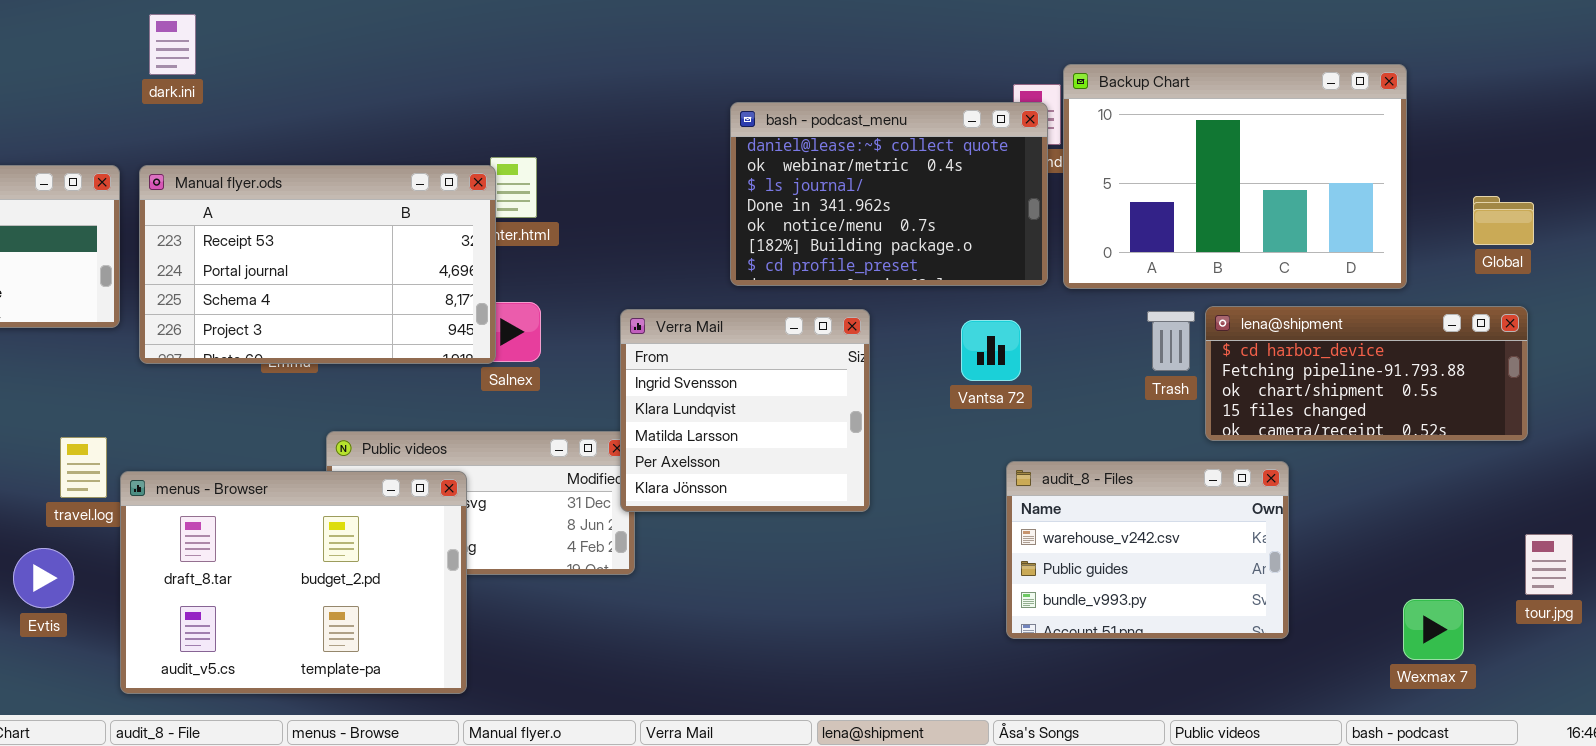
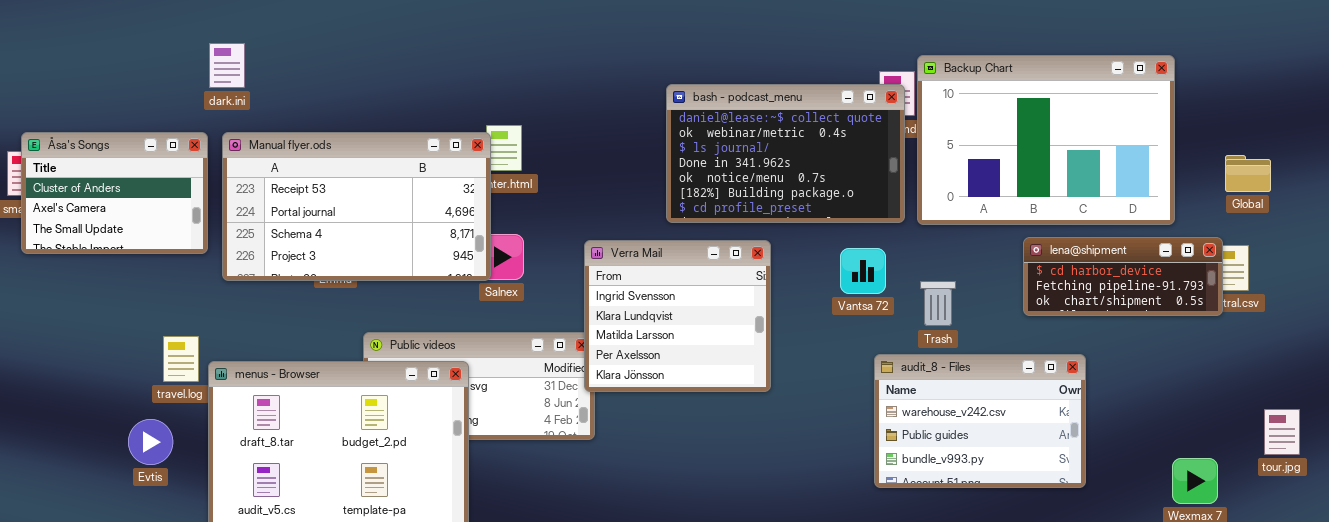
dark.ini: [149,14,196,75] -> [209,43,245,88], moved
lena@shipment: [1205,306,1528,441] -> [1023,237,1223,316], resized
Trash: [1147,311,1195,371] -> [920,281,956,326], moved

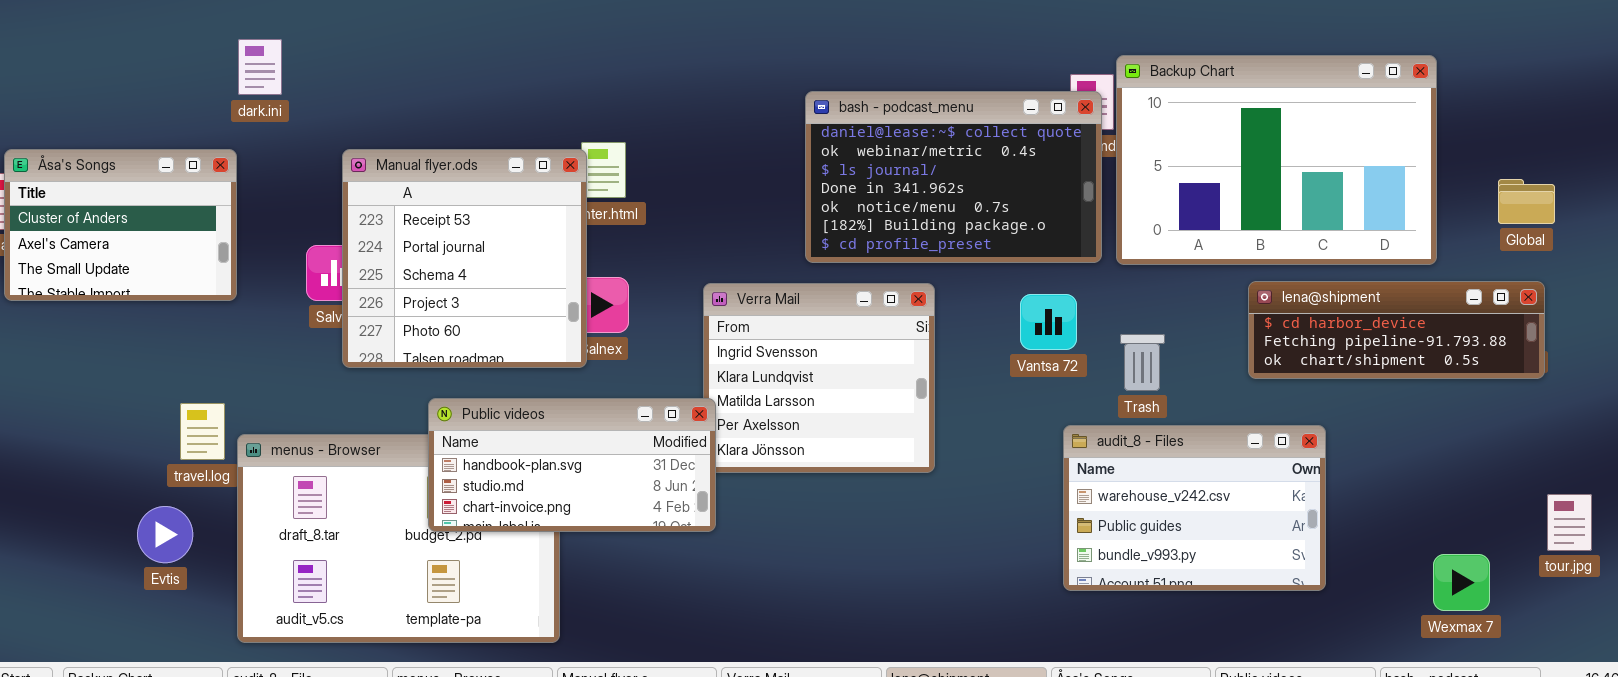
Manual flyer.ods: [222,132,491,281] -> [342,149,587,368], resized
lena@shipment: [1023,237,1223,316] -> [1248,281,1545,379], resized
Public videos: [363,332,595,440] -> [428,398,716,532], raised

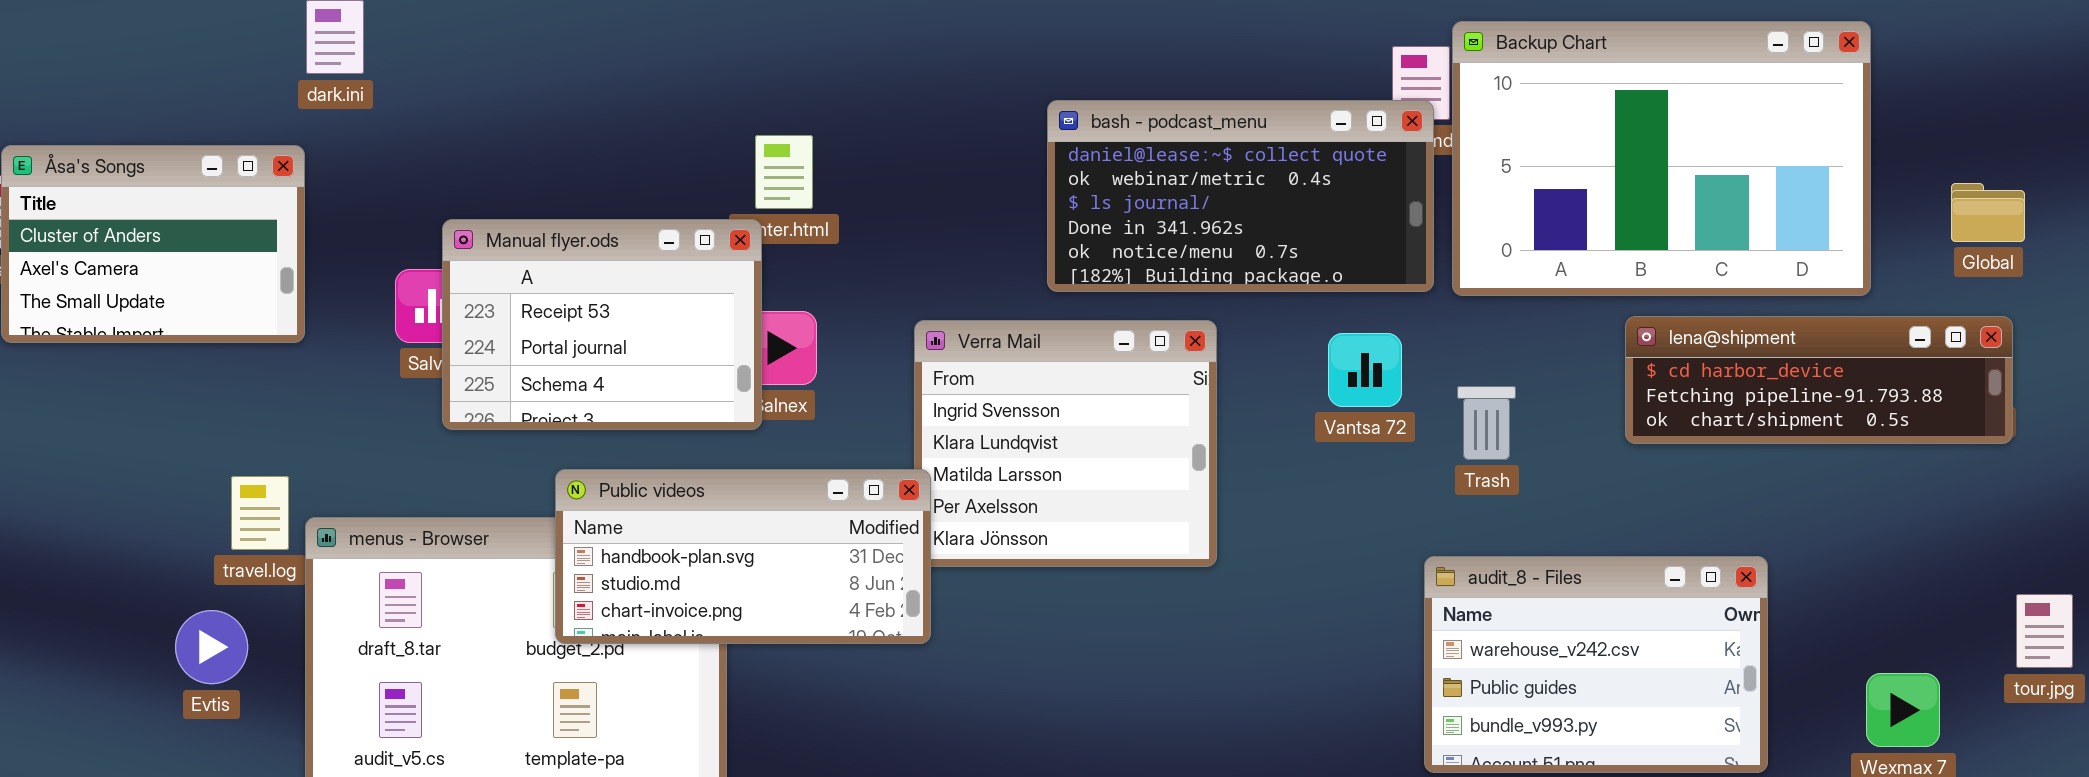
bash - podcast_menu: [805,91,1102,263] -> [1047,100,1434,292], resized
Manual flyer.ods: [342,149,587,368] -> [442,219,762,430], resized
audit_8 - Files: [1063,425,1326,591] -> [1424,556,1768,773], moved

